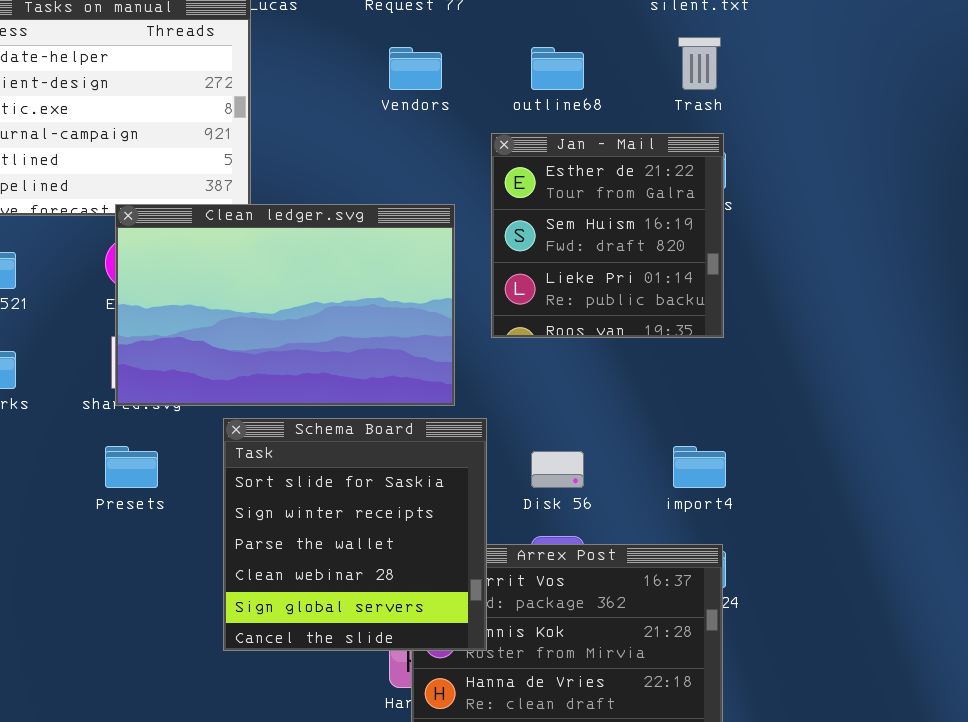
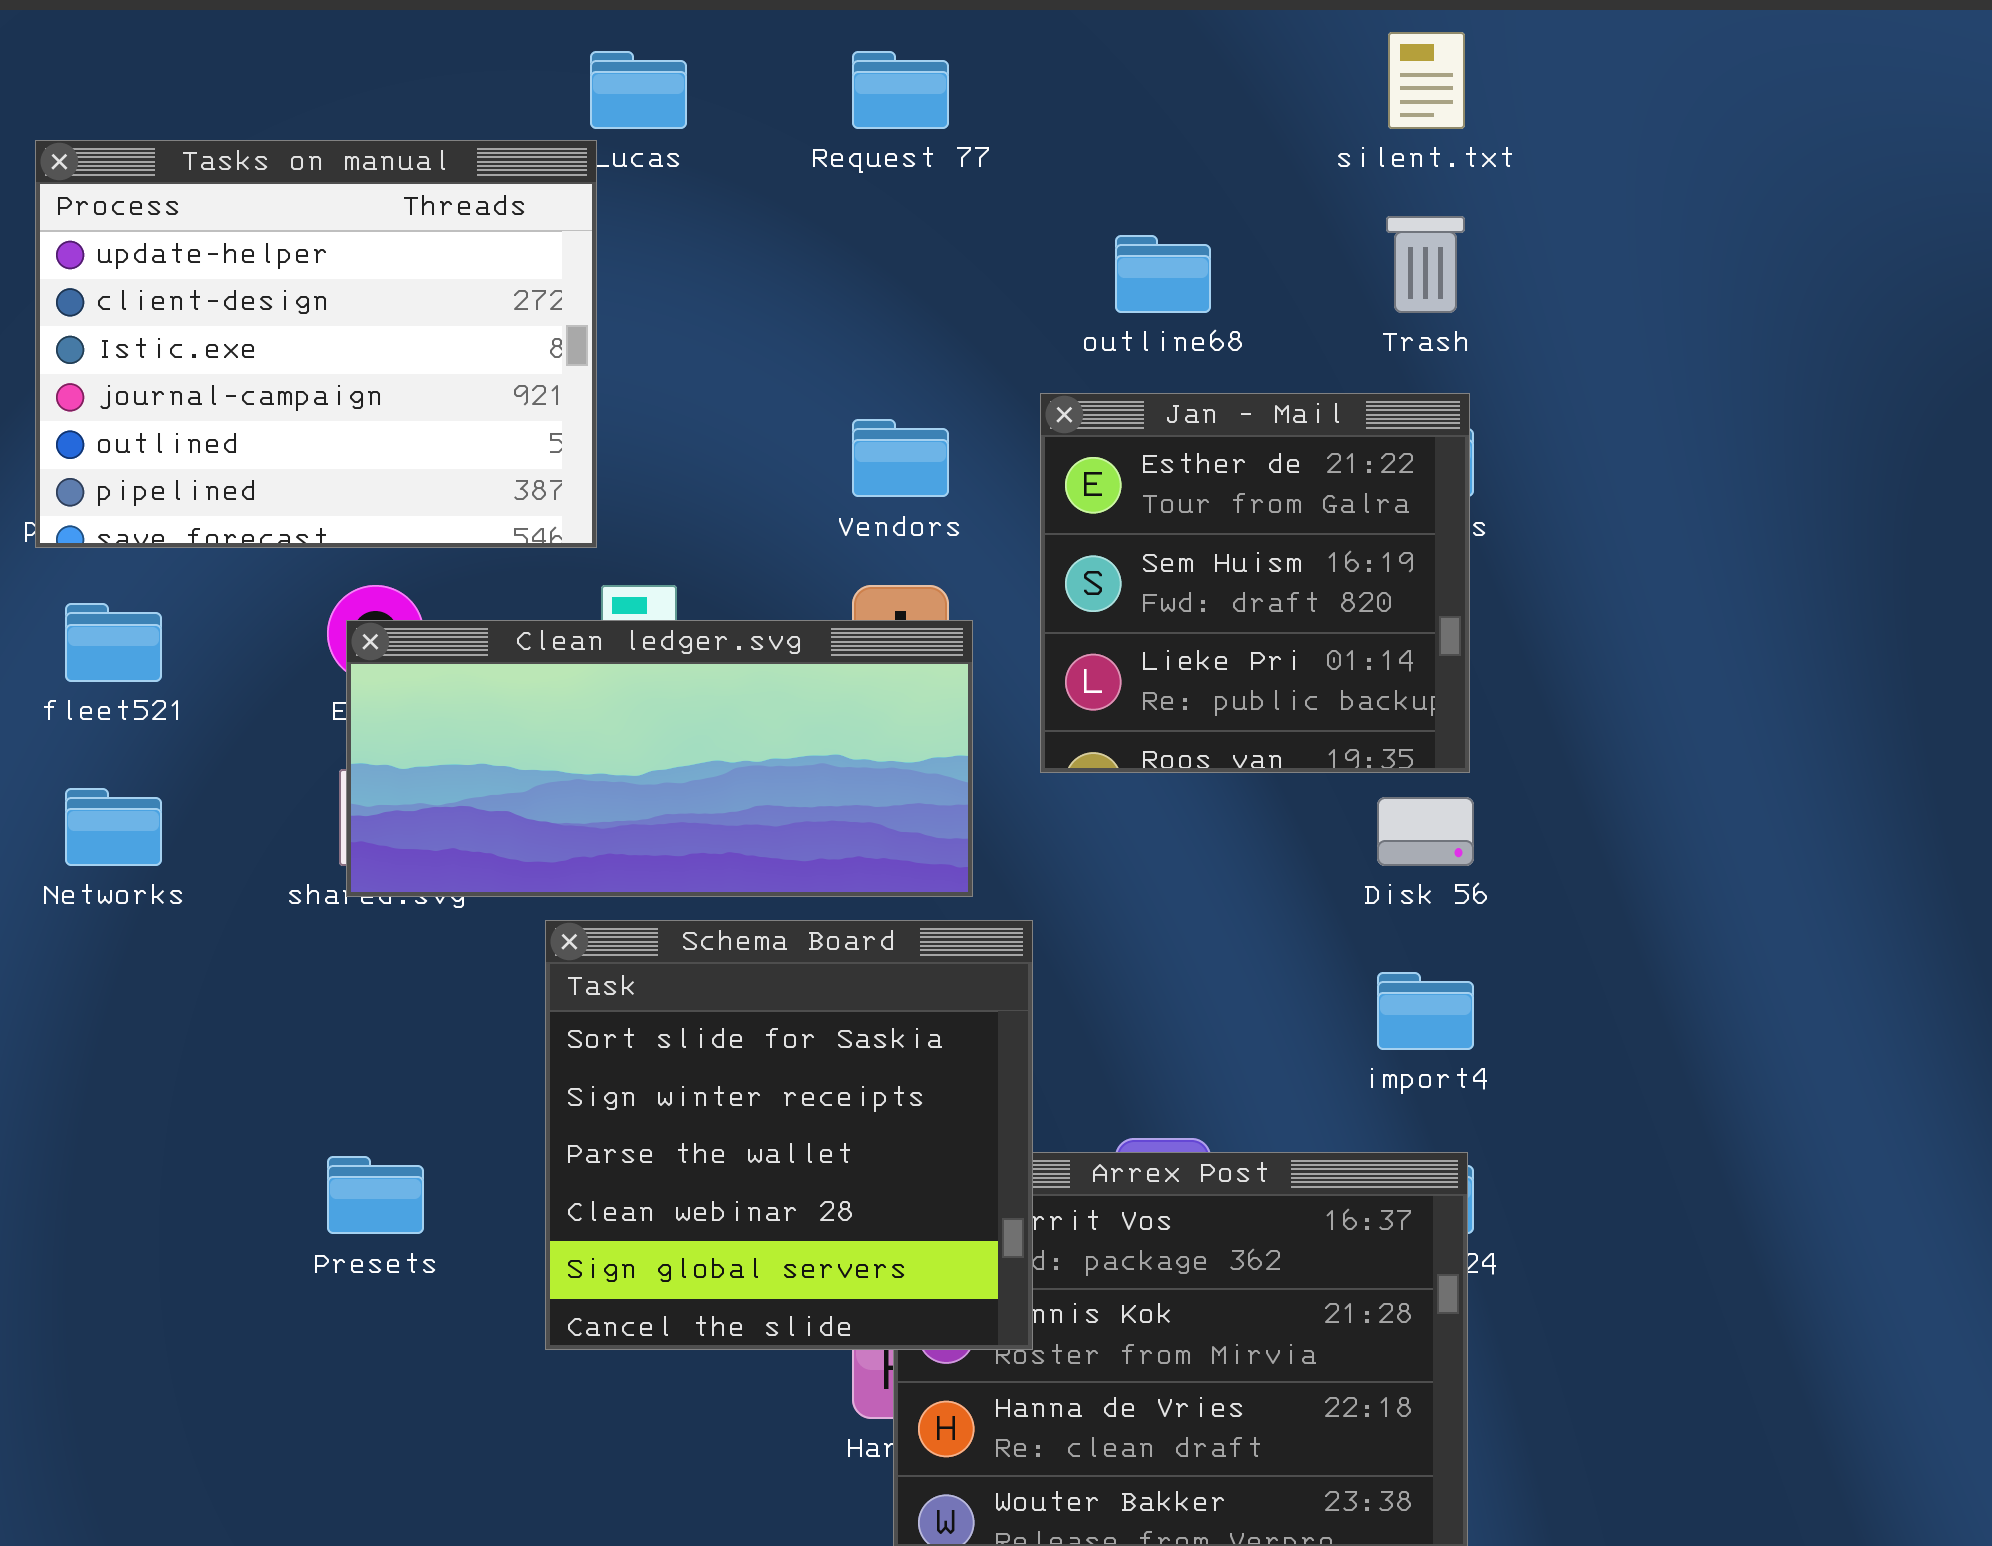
Vendors: [389,47,442,90] -> [852,419,949,497], moved
Clean ledger.svg: [115,204,455,406] -> [346,620,973,897], resized
Presets: [105,446,158,488] -> [327,1156,424,1234], moved
Disk 56: [531,451,584,488] -> [1377,797,1474,866], moved

